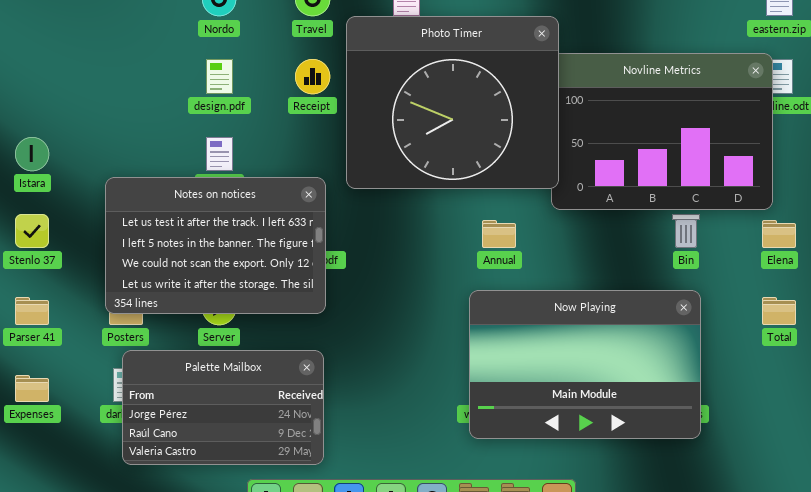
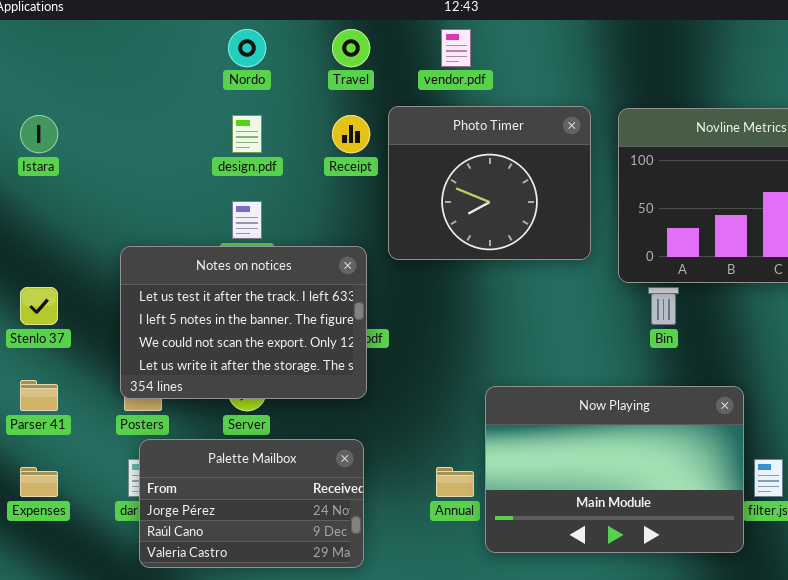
Photo Timer: [346,16,559,189] -> [388,106,591,260], resized
Istara: [15,137,49,171] -> [20,115,58,153], moved
Bin: [672,214,700,248] -> [648,287,679,325], moved
Annual: [482,220,516,248] -> [436,467,474,497], moved
Now Playing: [469,290,701,439] -> [485,386,744,553], moved

